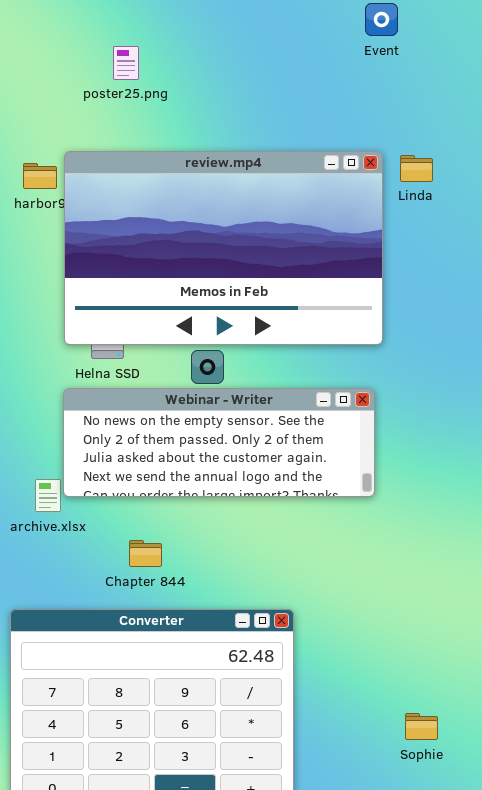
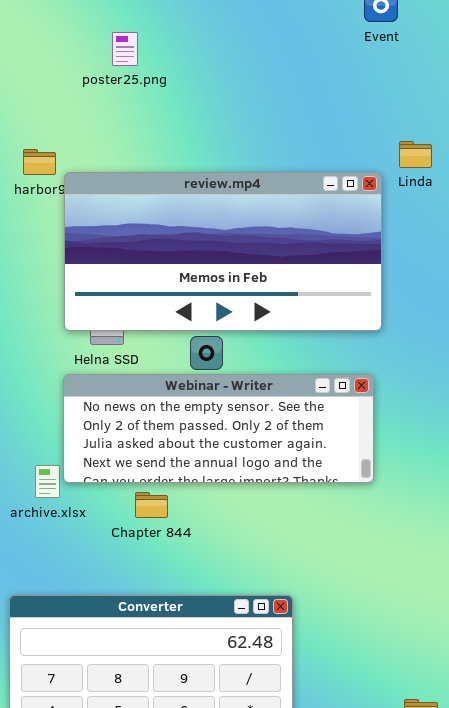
review.mp4: [64,151,383,345] -> [64,172,382,331], resized
Chapter 844: [129,540,162,567] -> [135,492,168,518], moved

